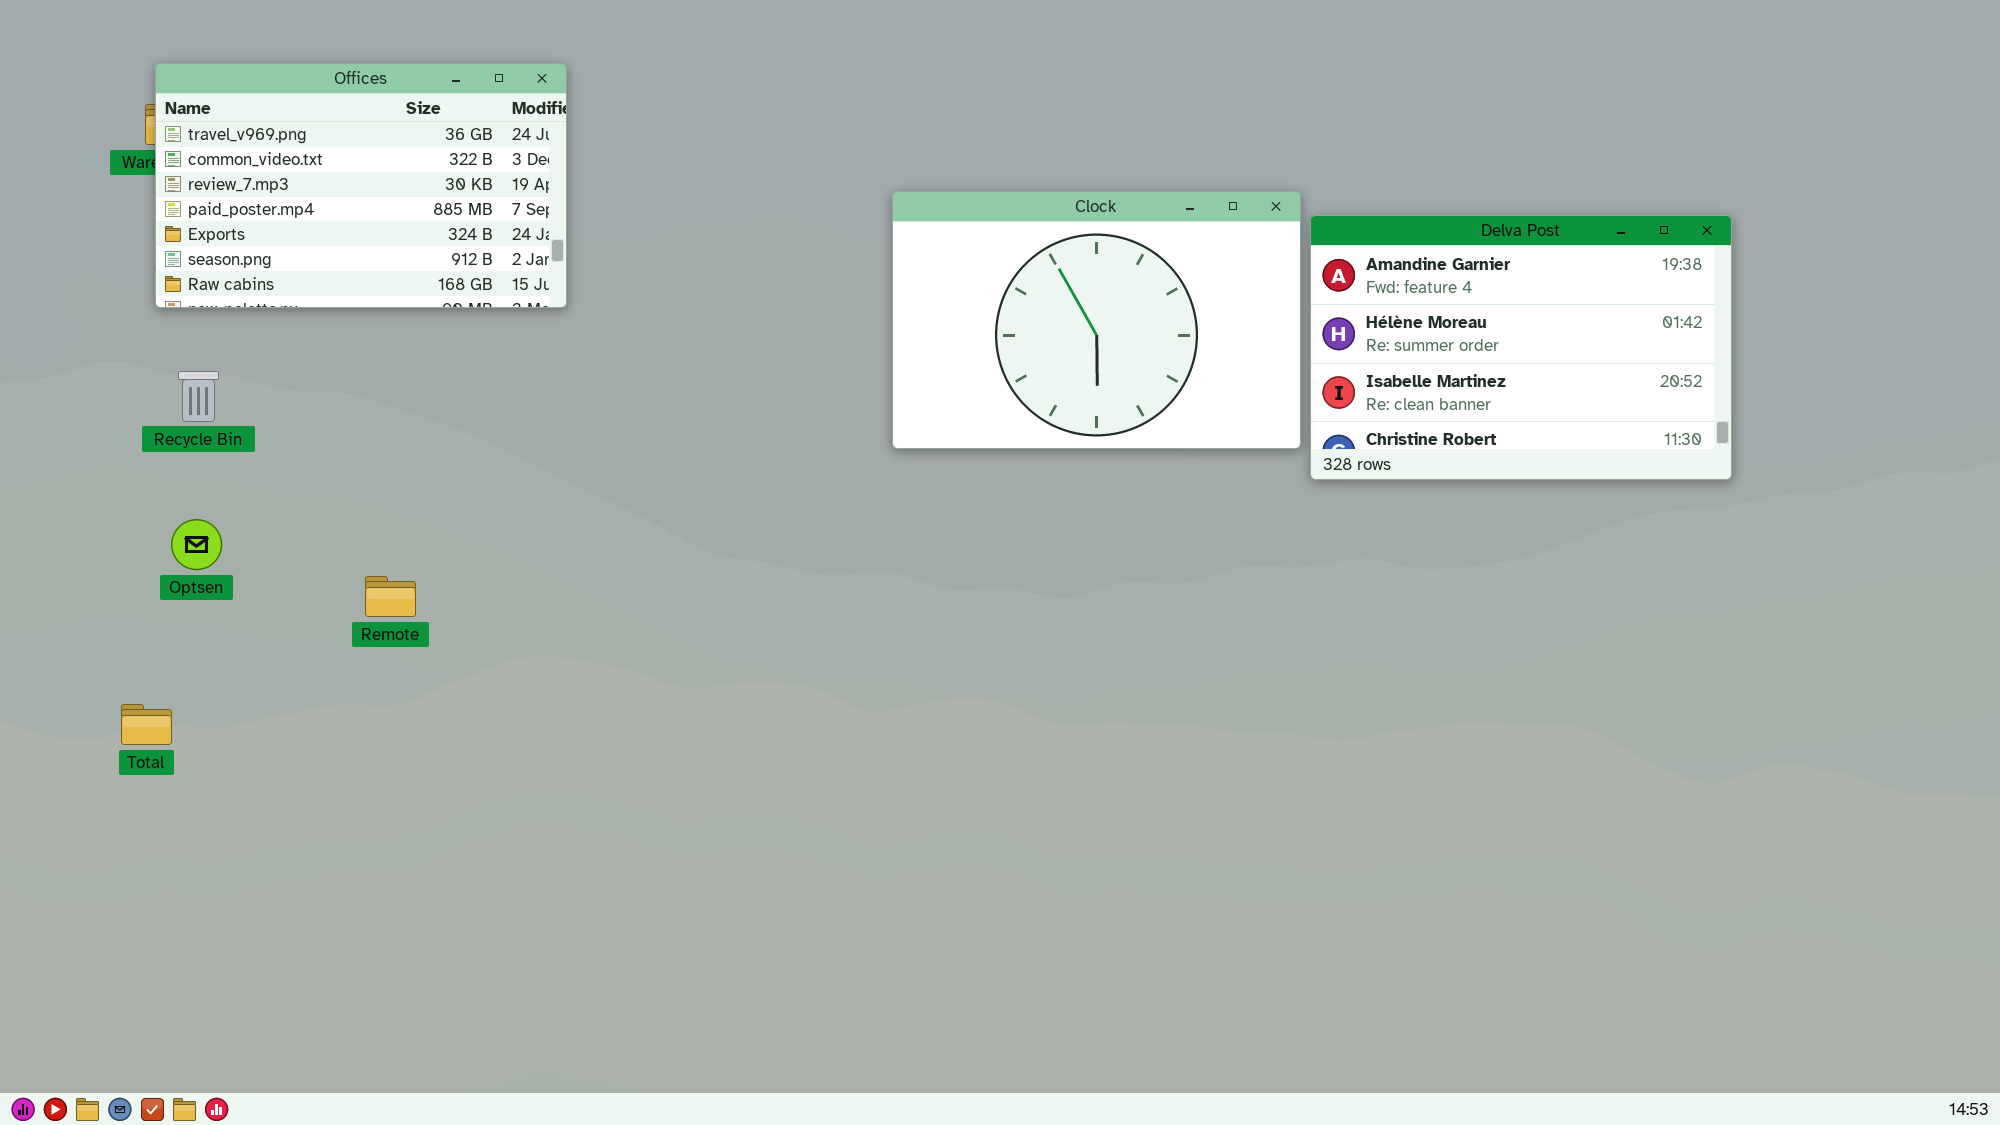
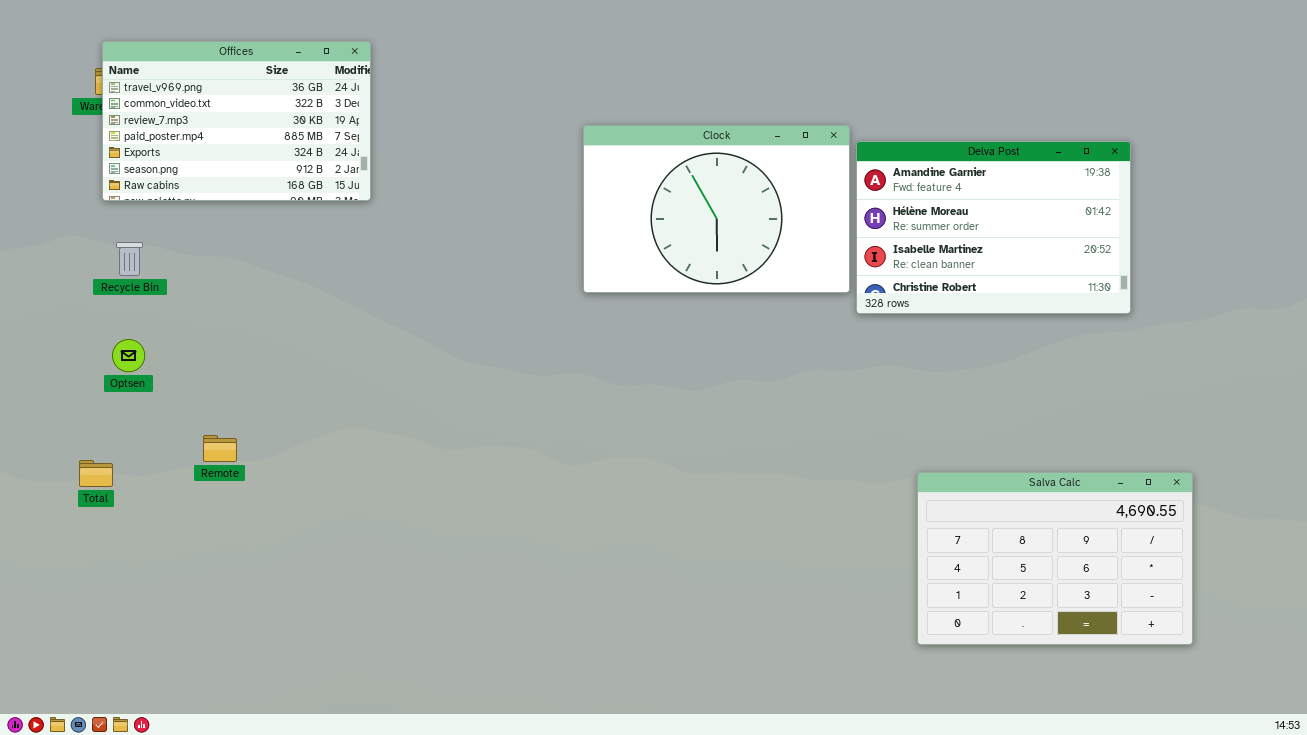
Remote: [365,576,416,617] -> [203,435,237,462], moved
Salva Calc: none -> [917,472,1193,645], opened

